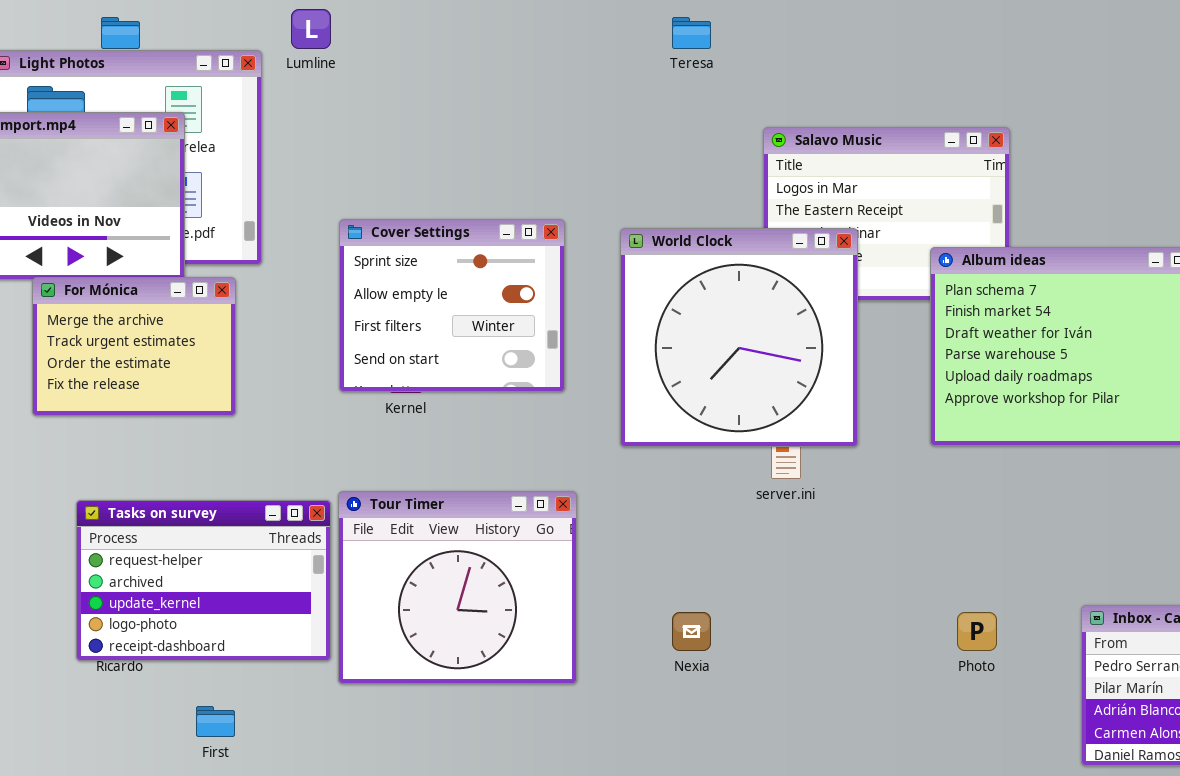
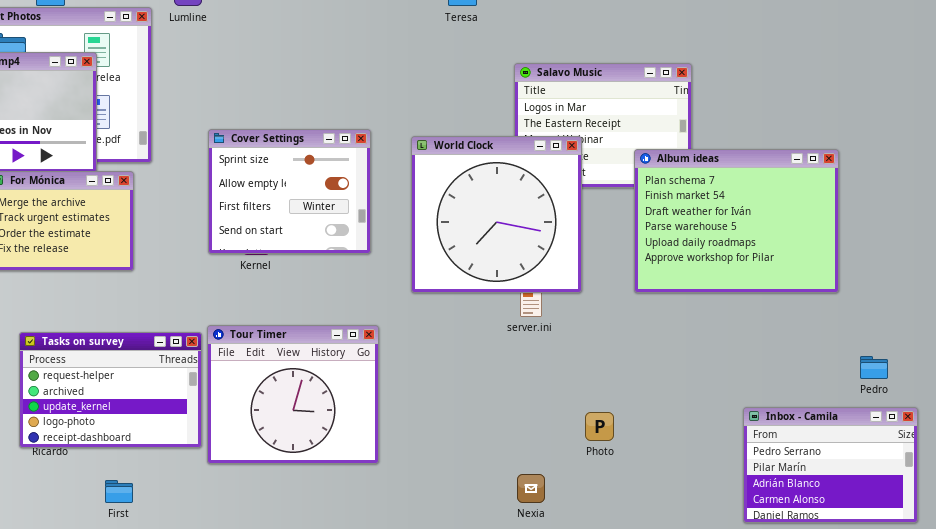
Nexia: [672,612,711,651] -> [517,474,545,503], moved
Photo: [957,612,997,651] -> [585,412,614,441], moved

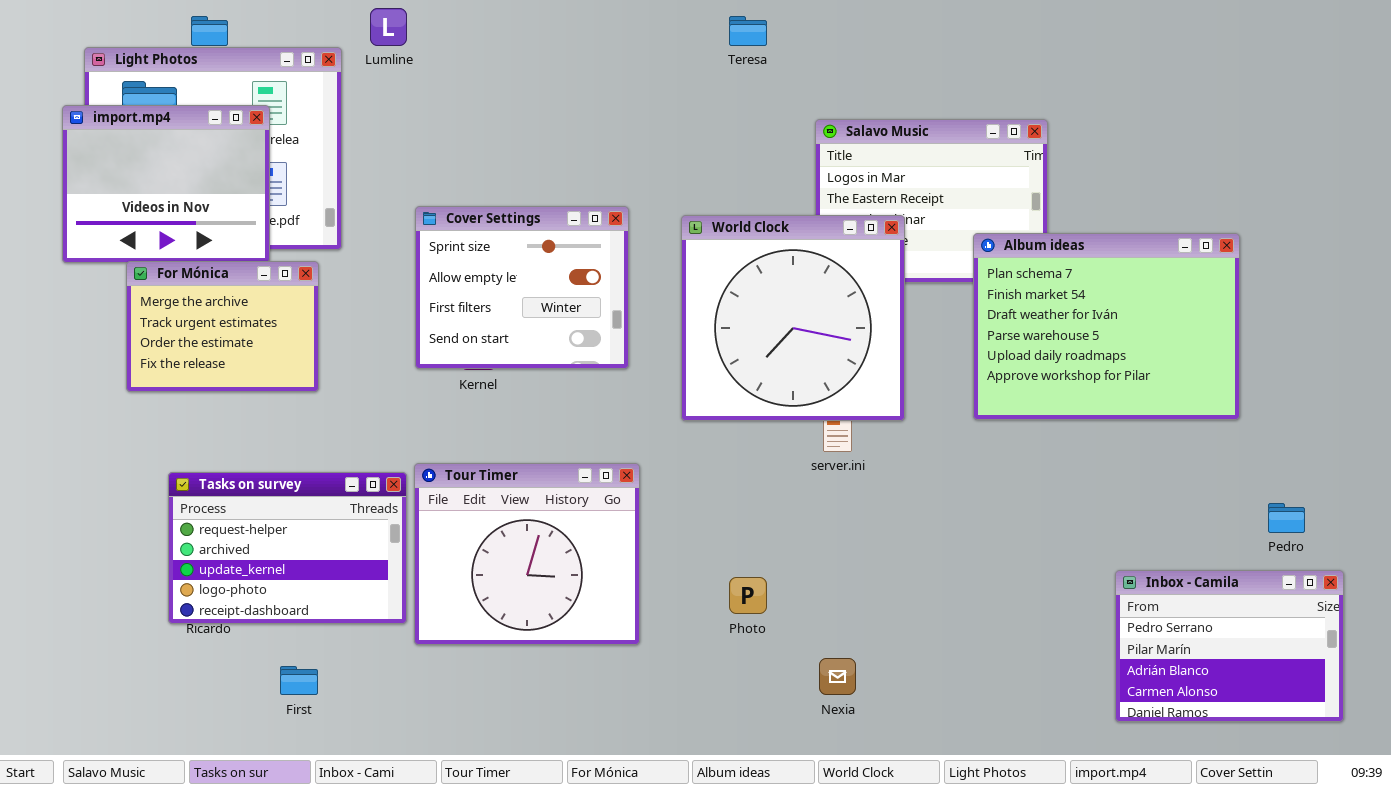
Photo: [585,412,614,441] -> [729,577,767,614], moved

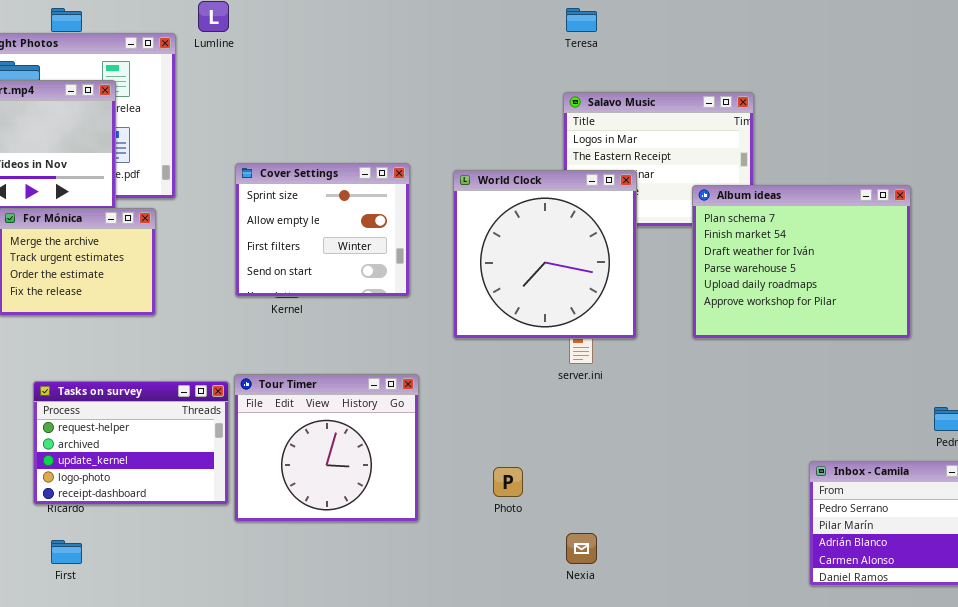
Teresa: [729,16,767,46] -> [566,8,597,32], moved
First: [280,666,318,695] -> [51,540,82,564], moved

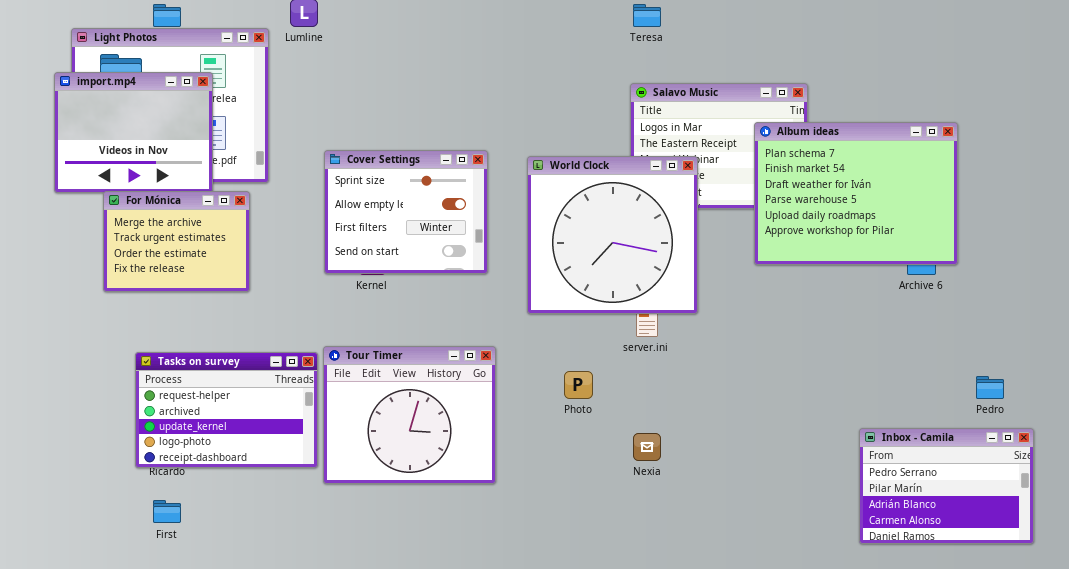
Album ideas: [692,185,911,339] -> [754,122,958,265], moved
Photo: [493,467,523,497] -> [564,371,593,399], moved
Nexia: [566,533,597,564] -> [633,433,661,461], moved

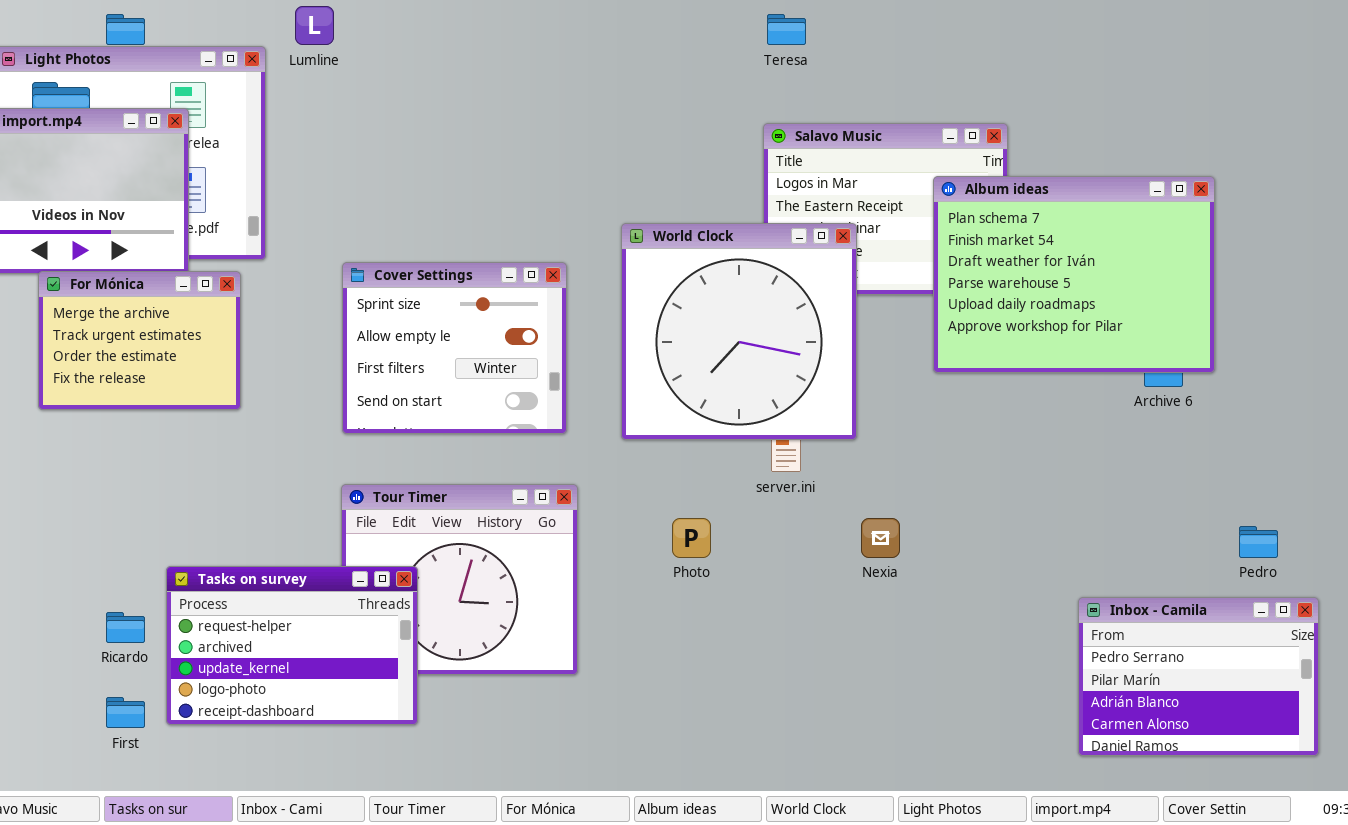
Cover Settings: [324,150,488,274] -> [342,262,567,434], moved
Tasks on survey: [135,352,318,468] -> [166,566,418,725], moved
Nexia: [633,433,661,461] -> [861,518,900,558], moved

